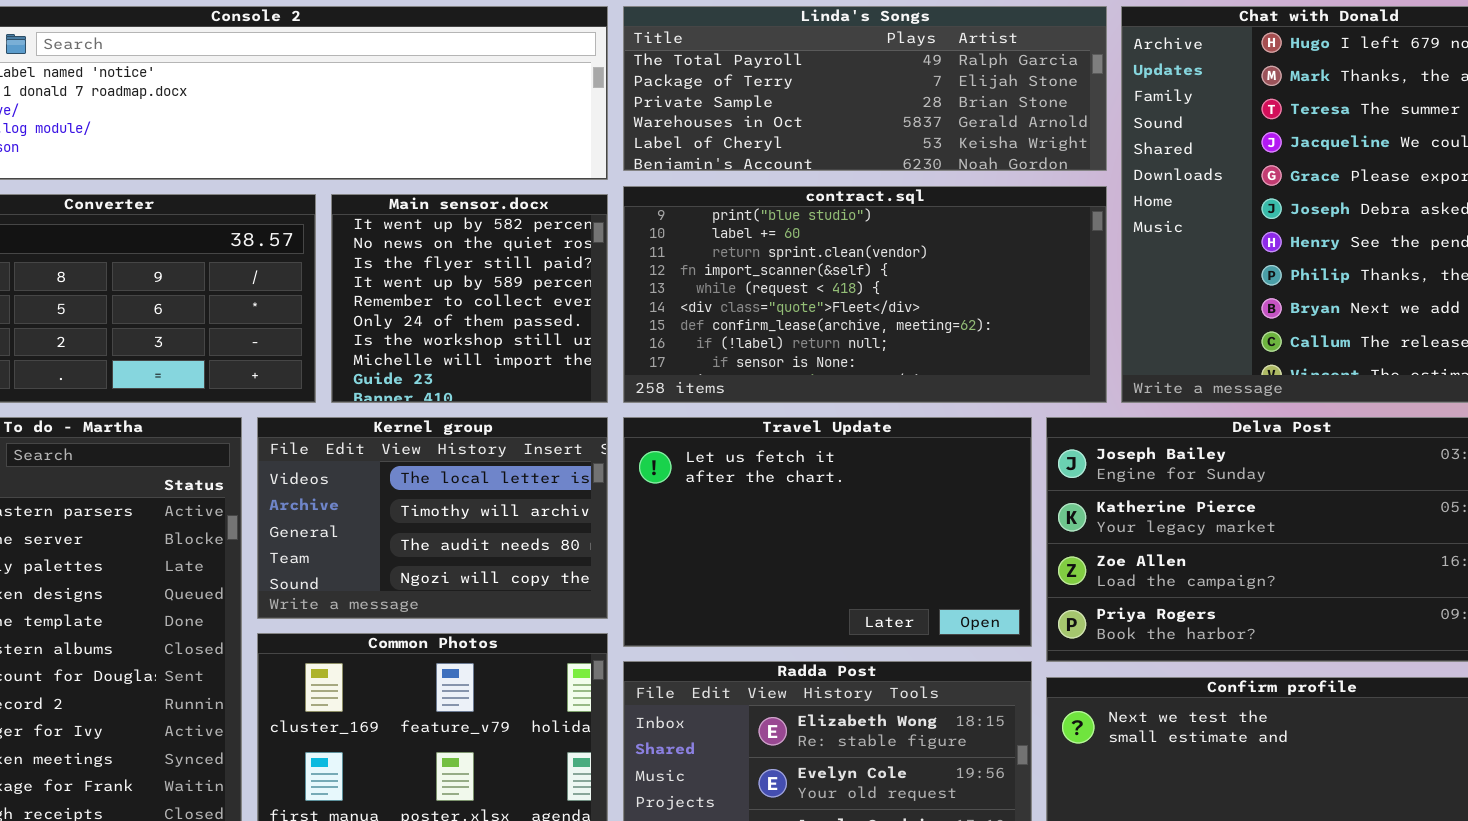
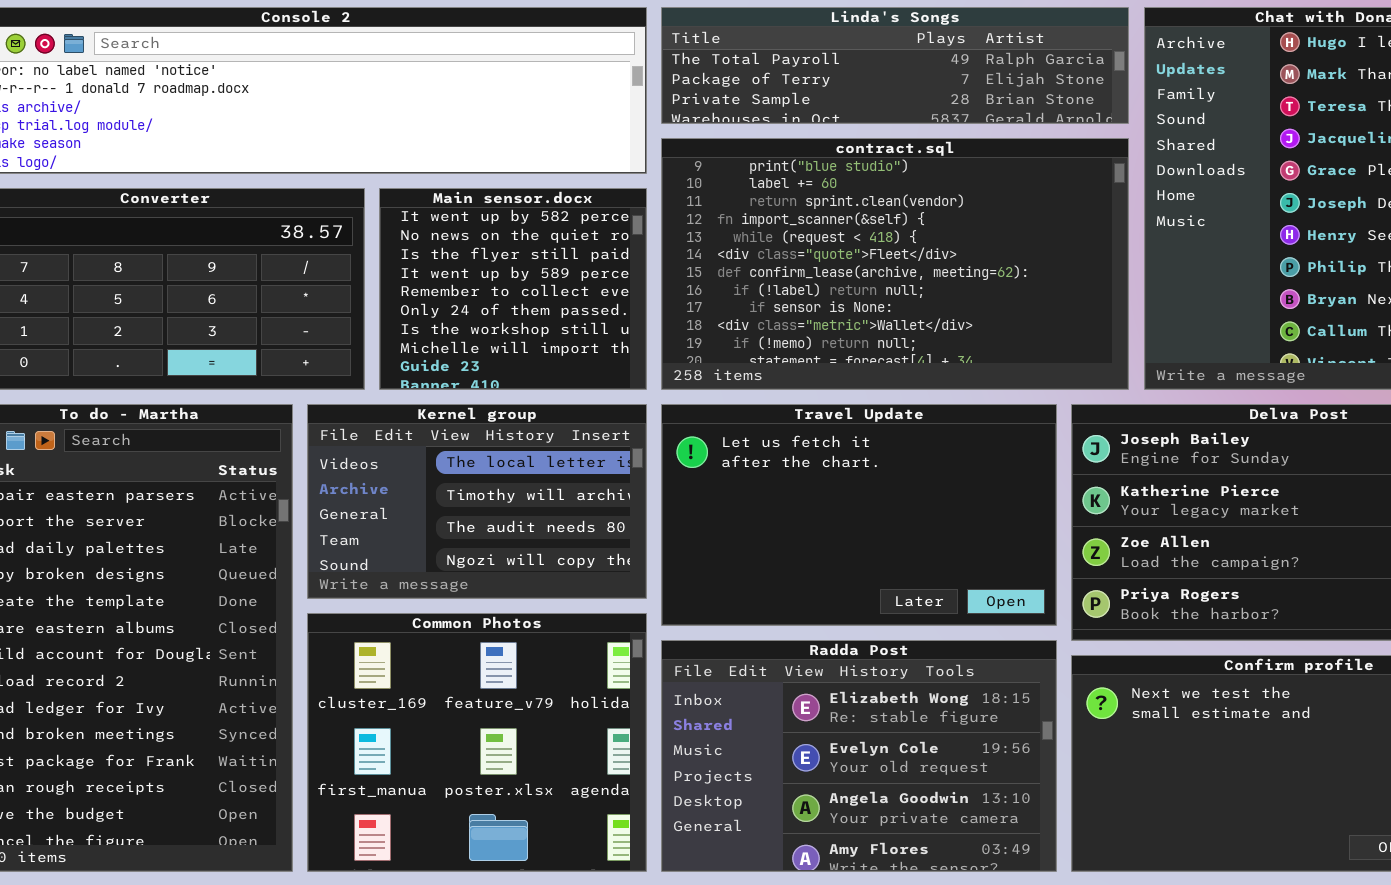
Linda's Songs: [623,6,1107,171] -> [661,7,1129,124], resized
contract.sql: [623,186,1107,403] -> [661,138,1129,390], resized

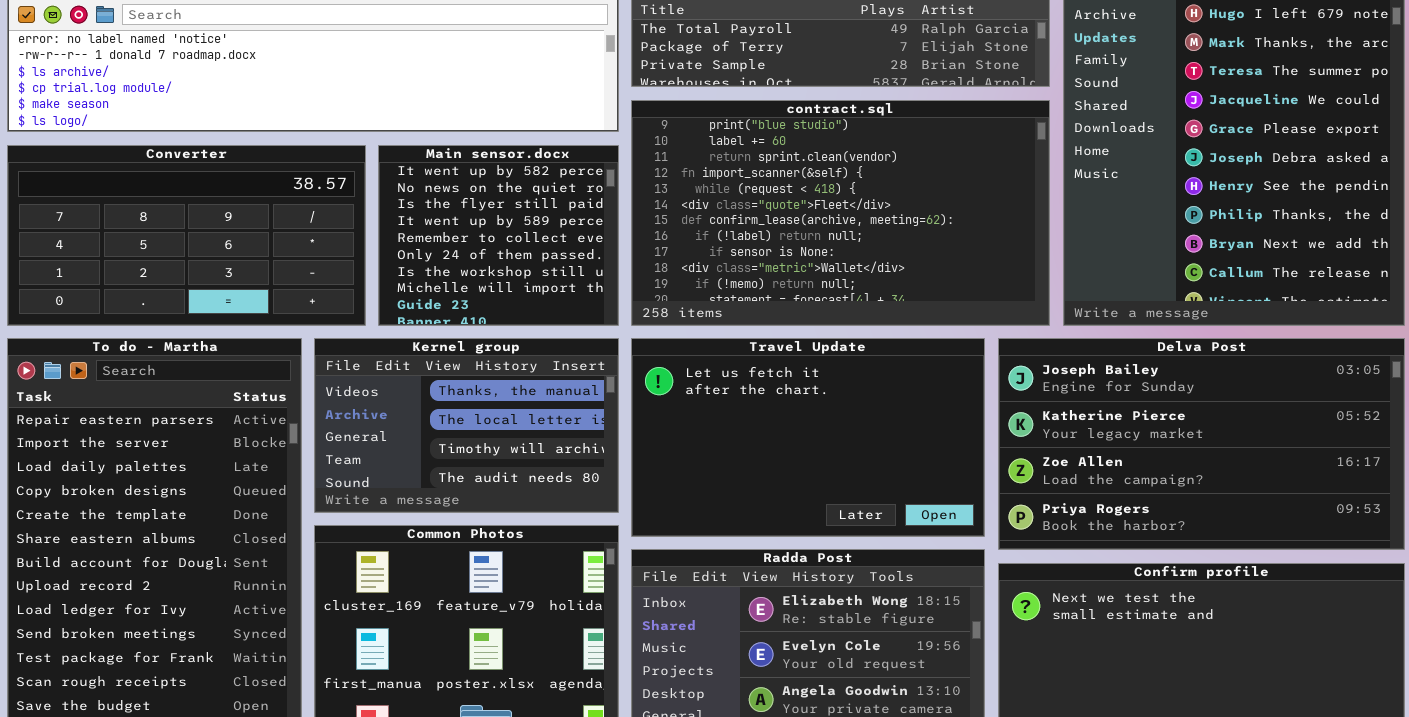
Kernel group: [307,404,647,599] -> [314,338,619,513], scrolled up 1 row

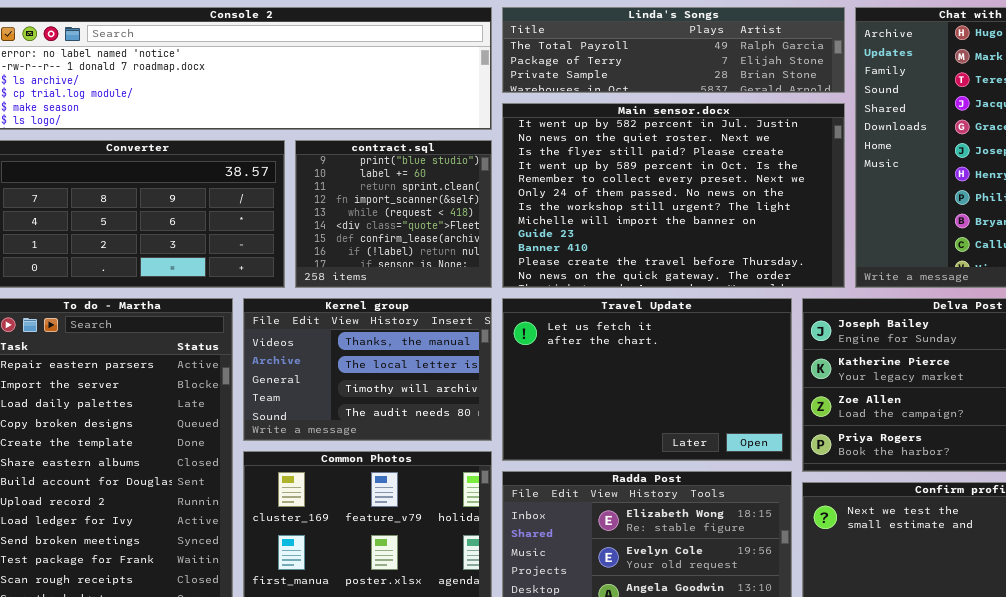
contract.sql: [631,100,1050,326] -> [295,140,492,288], moved, resized
Main sensor.docx: [378,145,619,326] -> [502,103,845,288], moved, resized

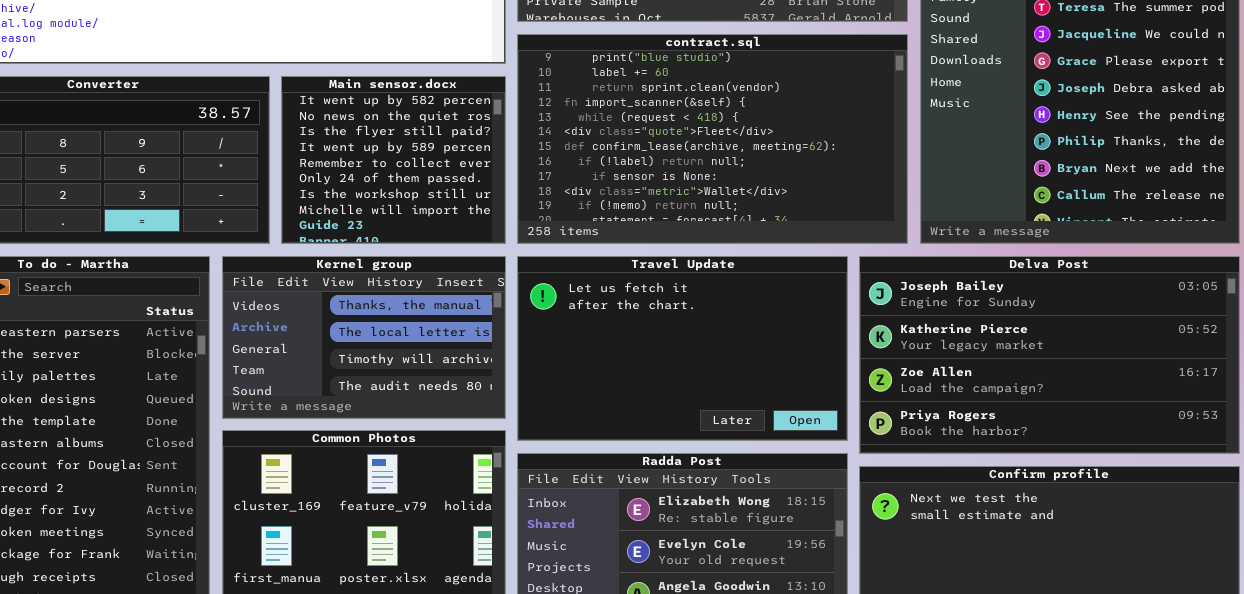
Main sensor.docx: [502,103,845,288] -> [281,76,506,244], moved, resized
contract.sql: [295,140,492,288] -> [517,34,908,244], moved, resized

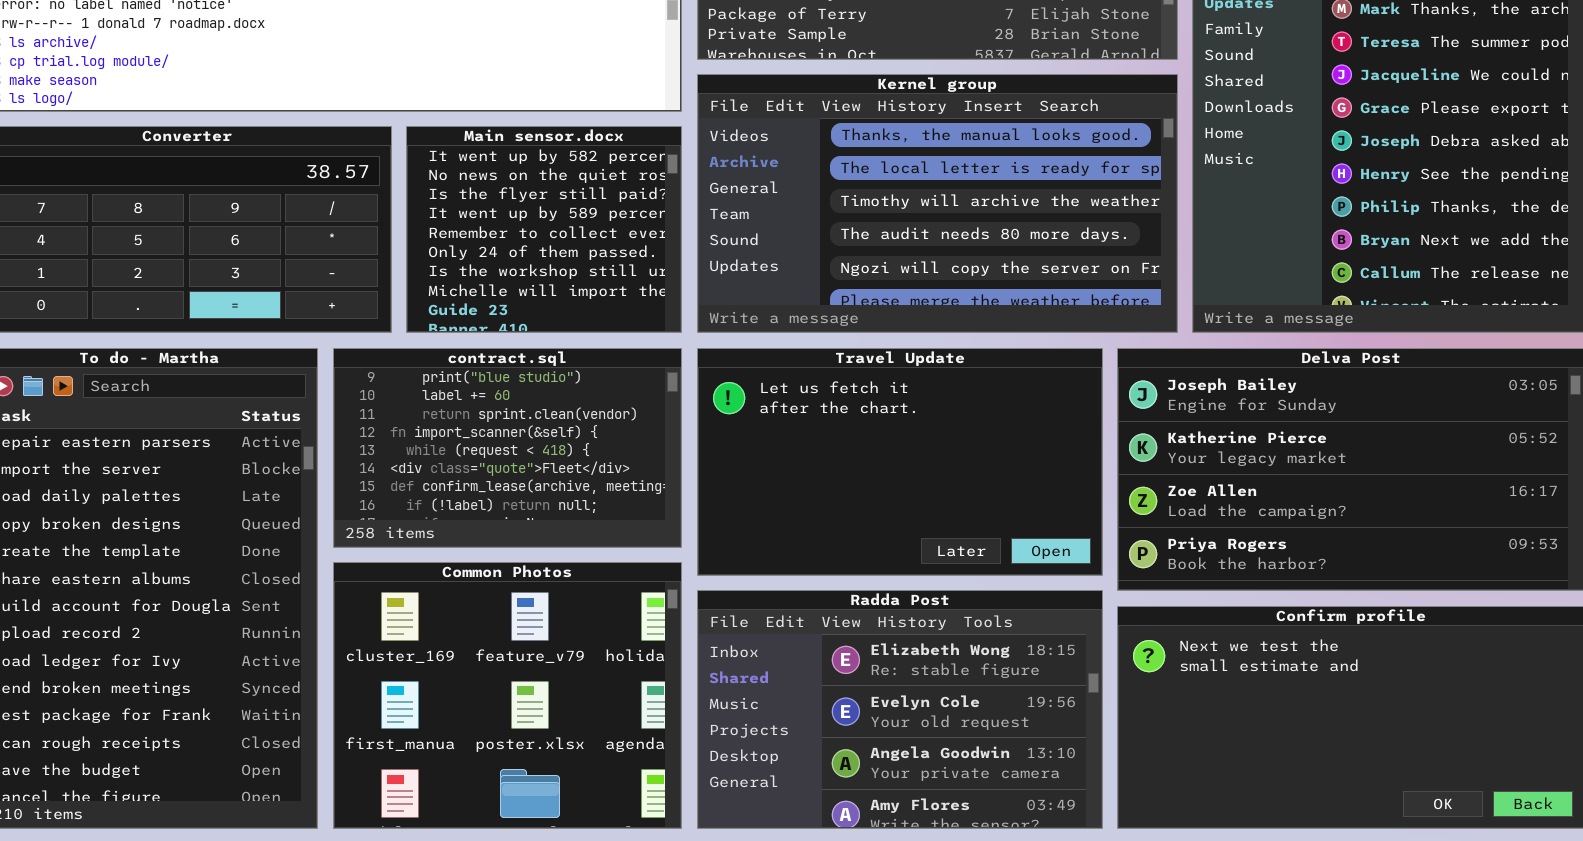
contract.sql: [517,34,908,244] -> [333,348,682,548], moved, resized
Kernel group: [222,256,506,419] -> [697,74,1178,333], moved, resized

